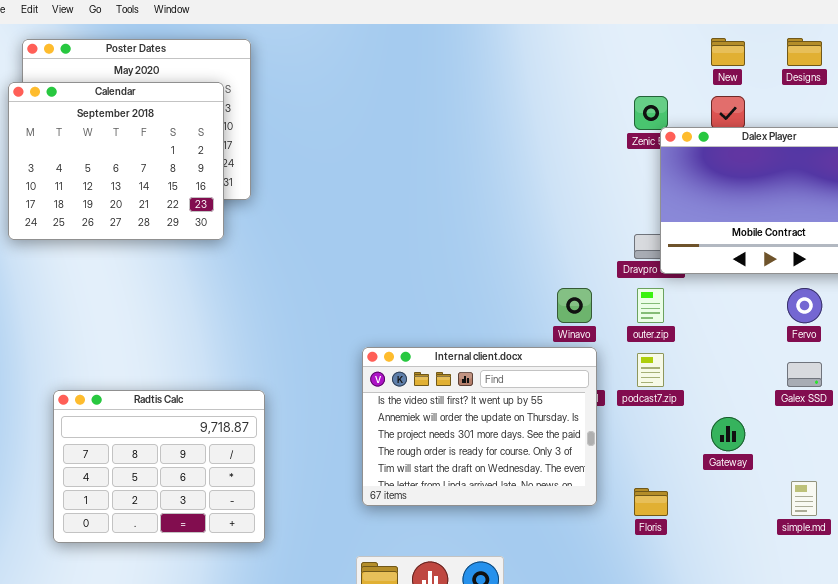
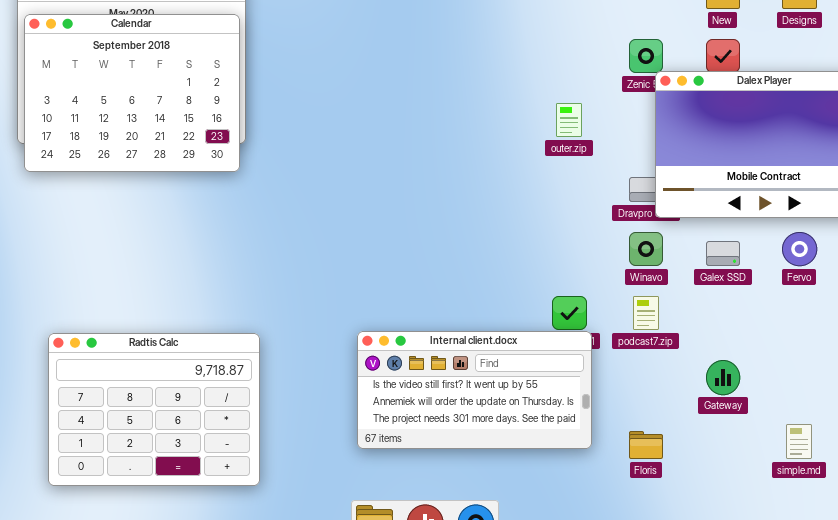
Calendar: [8,82,224,240] -> [24,14,240,172], moved
Winavo: [557,288,592,323] -> [629,232,663,266], moved
outer.zip: [637,288,664,323] -> [556,103,582,137], moved
Internal client.docx: [362,347,597,506] -> [357,331,592,449], resized
Galex SSD: [787,362,822,387] -> [706,241,740,266], moved

